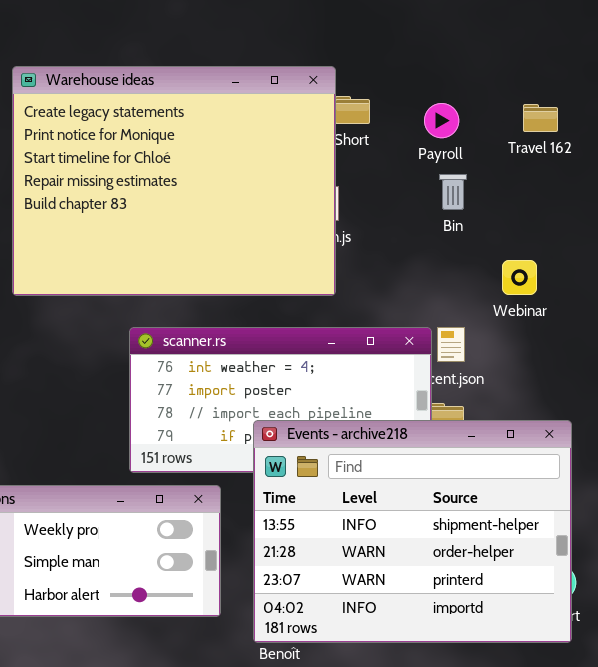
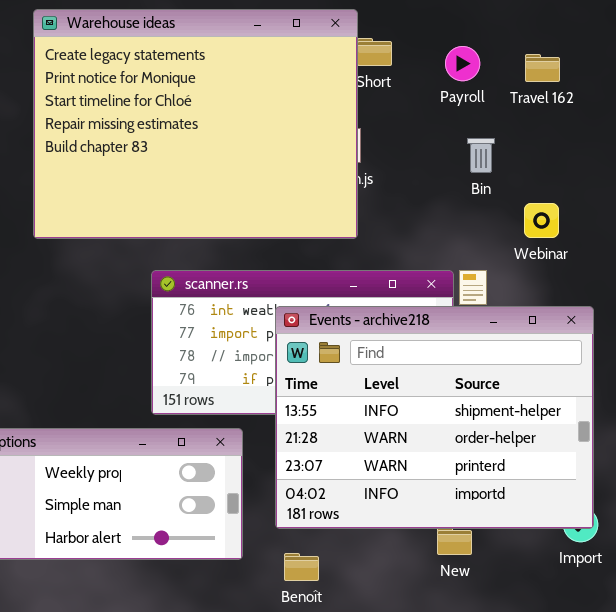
Travel 162: [523,104,558,132] -> [525,54,560,82], moved
Bin: [439,174,467,210] -> [467,138,495,173], moved
Events - archive218: [253,420,572,643] -> [275,306,594,529], moved

